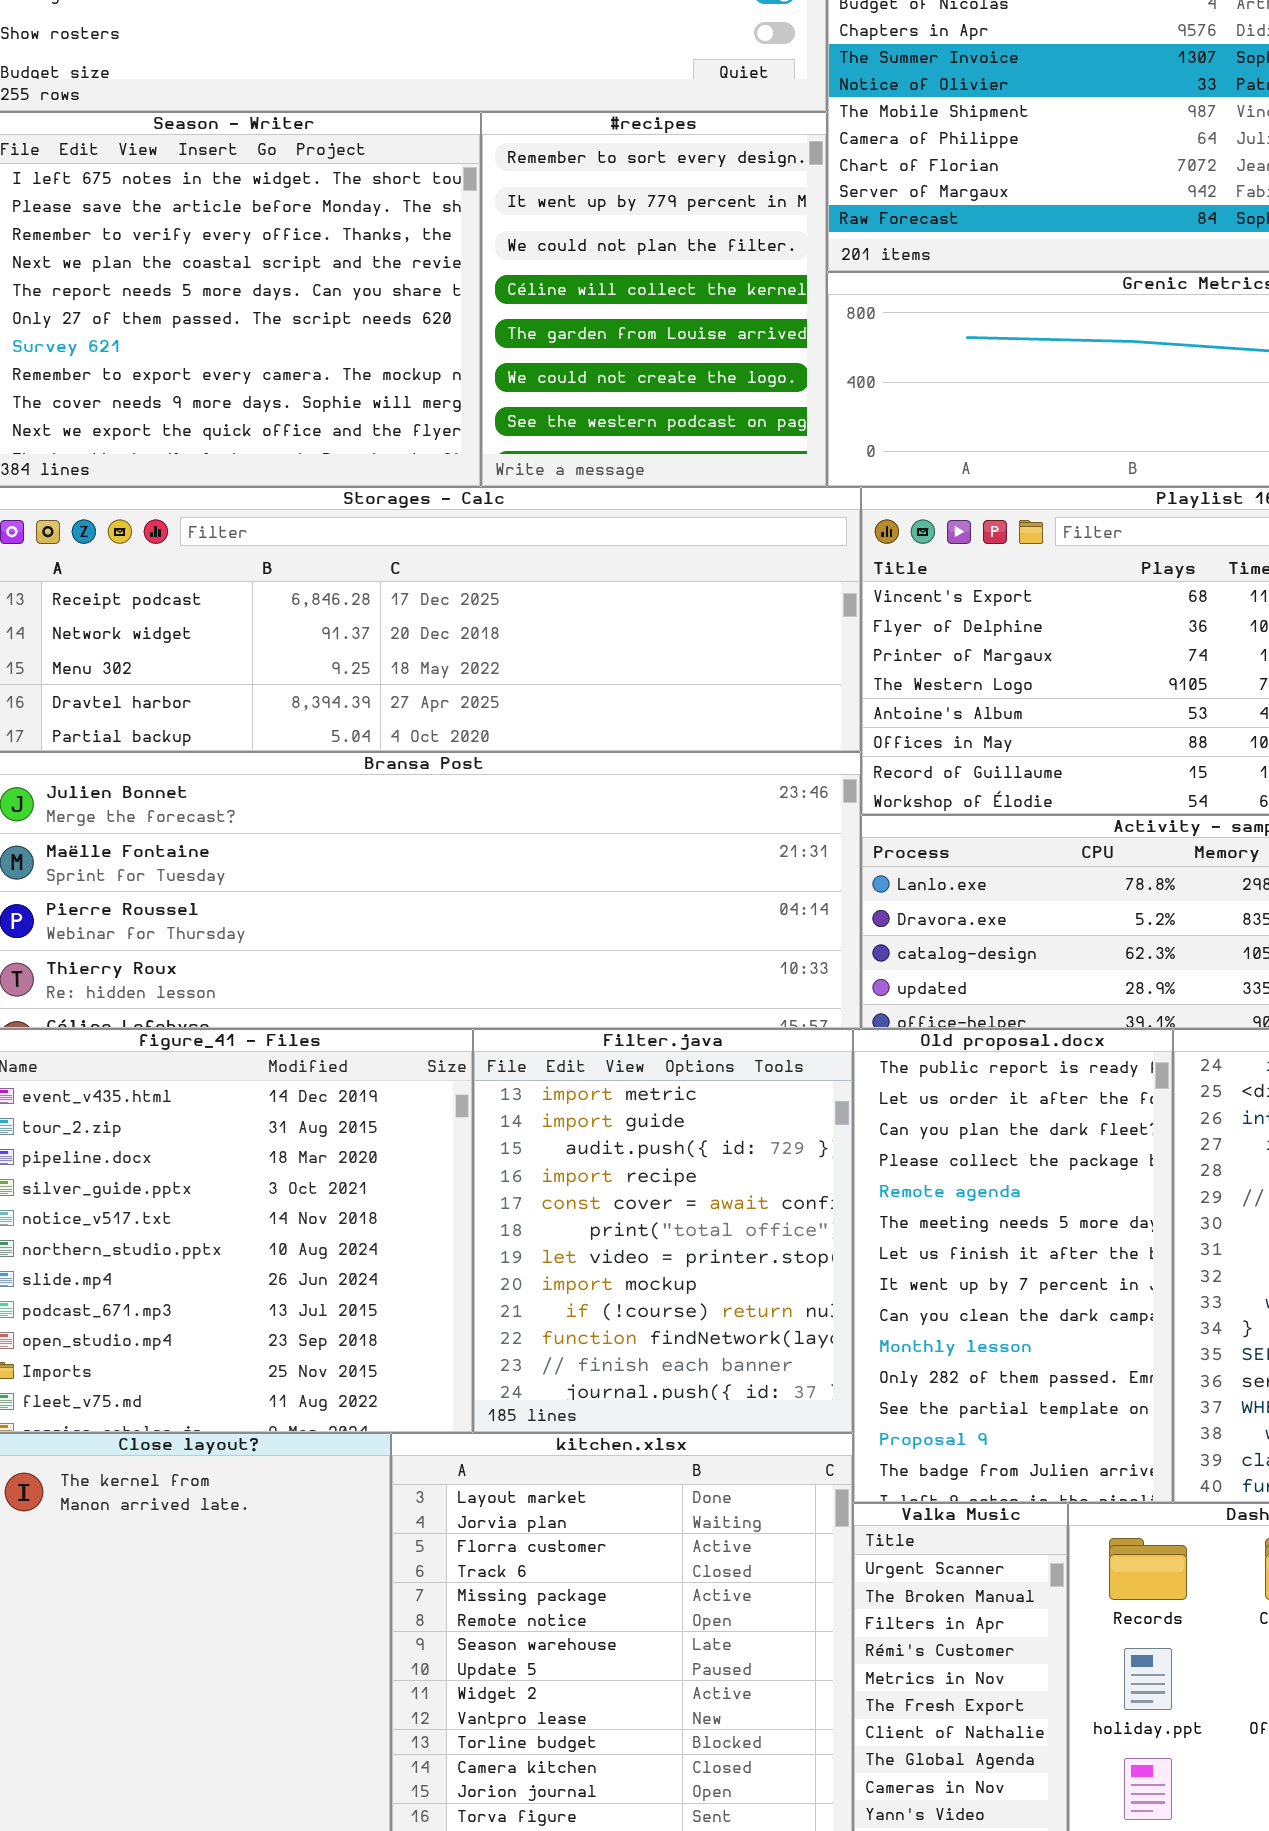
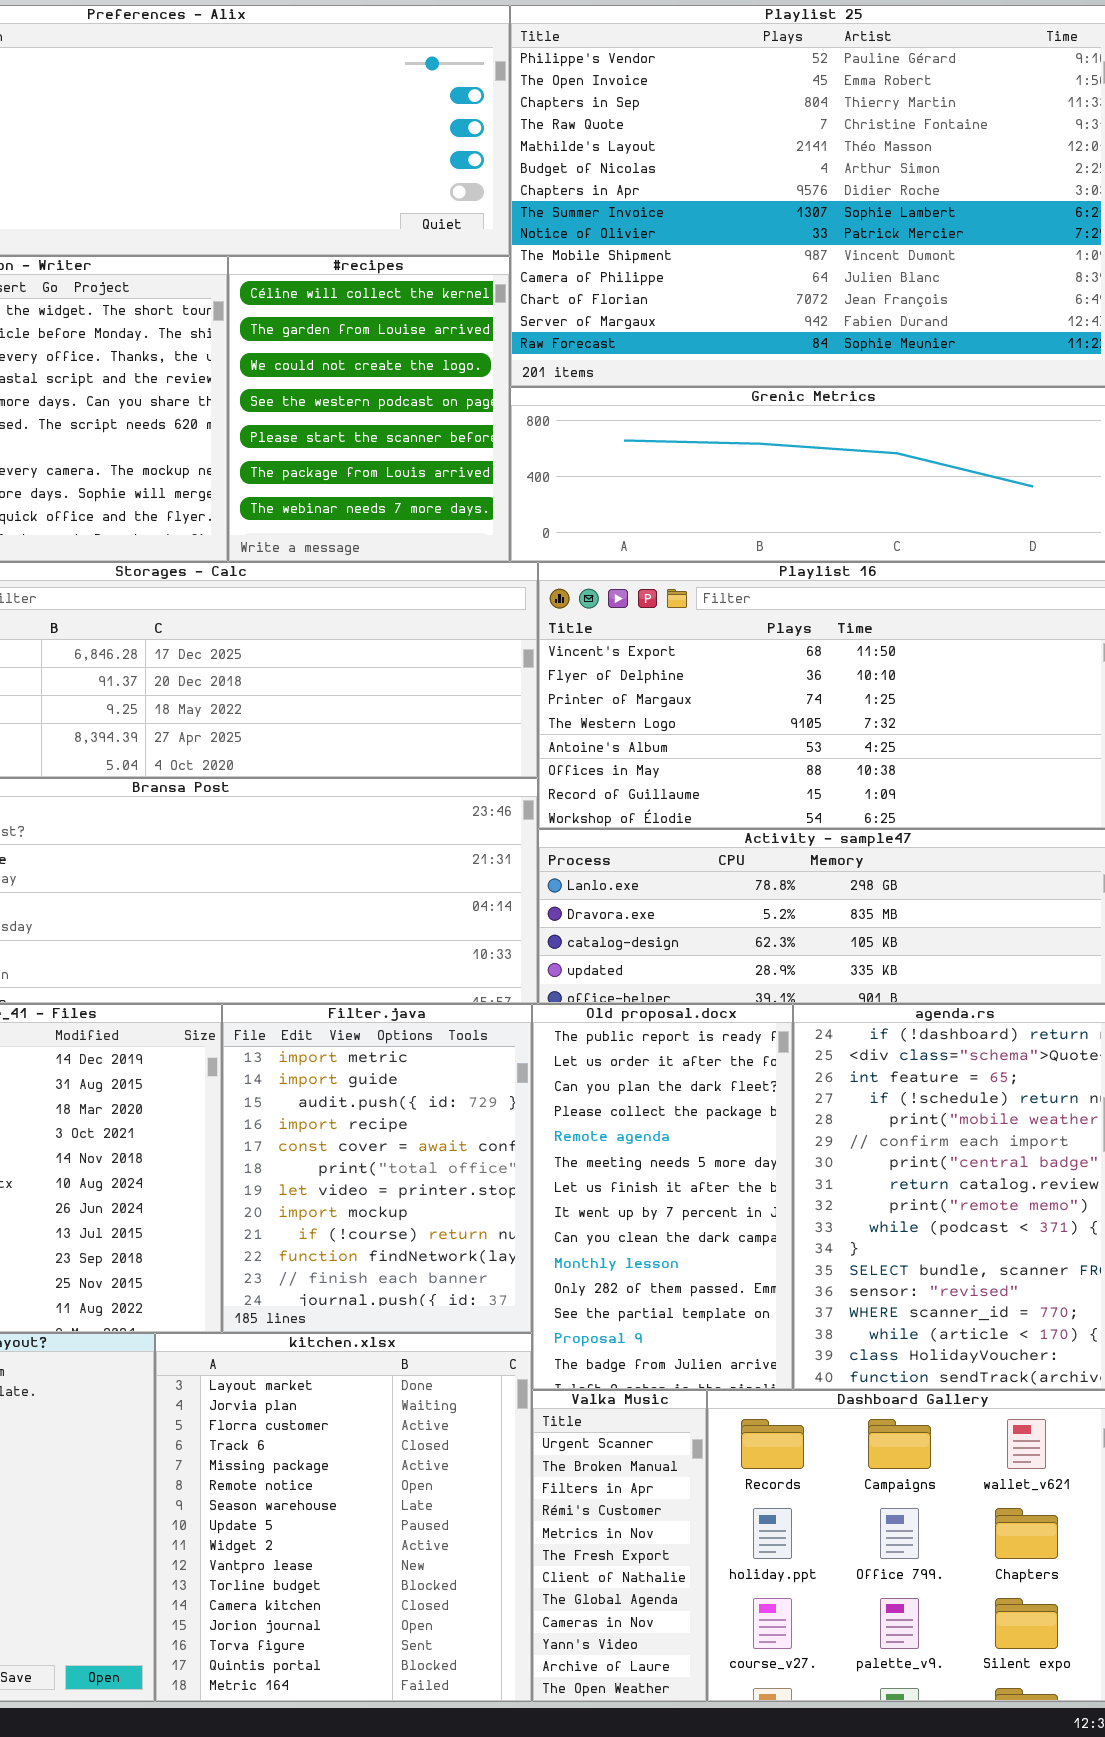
#recipes: [481,112,827,487] -> [228,256,510,562], scrolled down 3 rows

